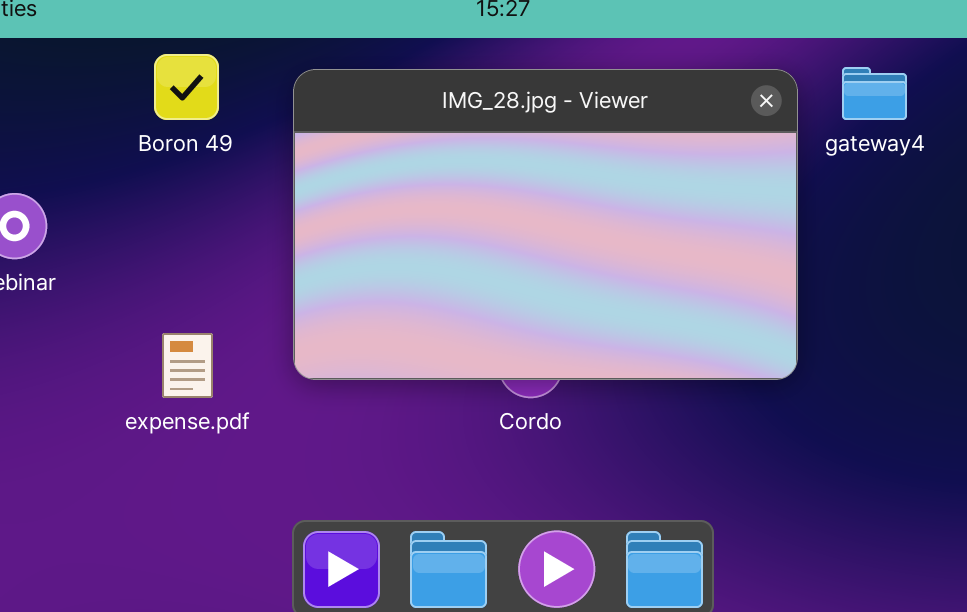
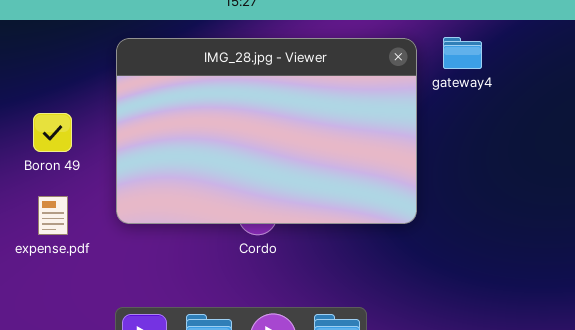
Boron 49: [154,54,219,120] -> [33,113,72,152], moved

